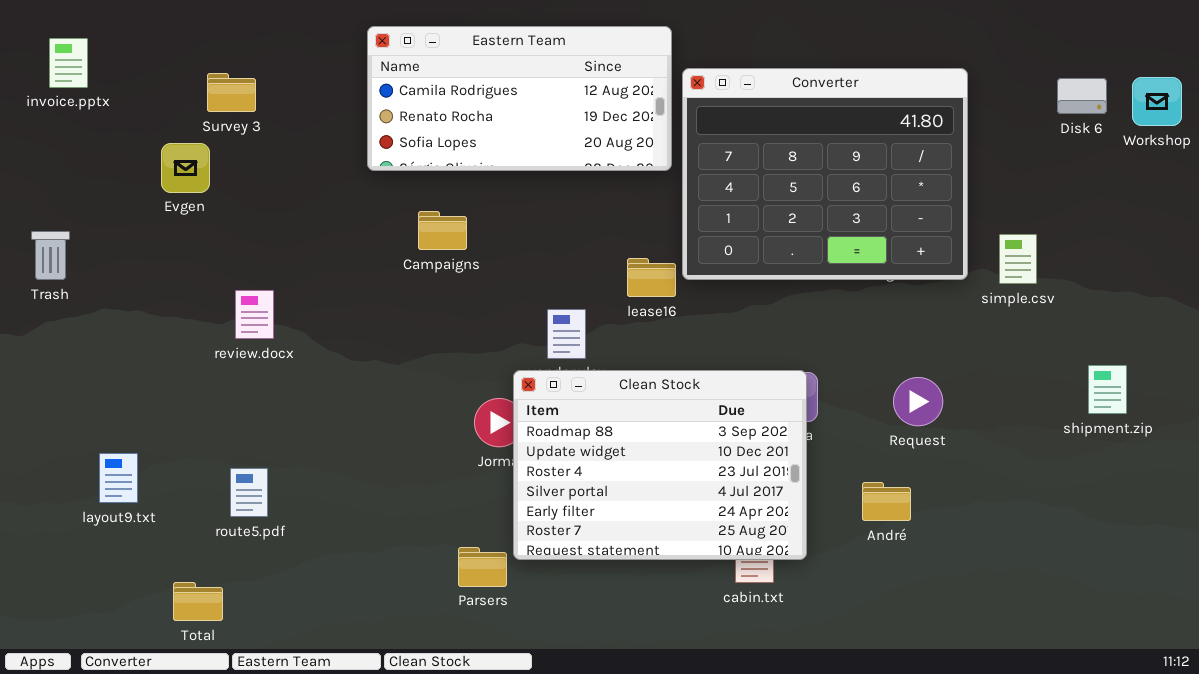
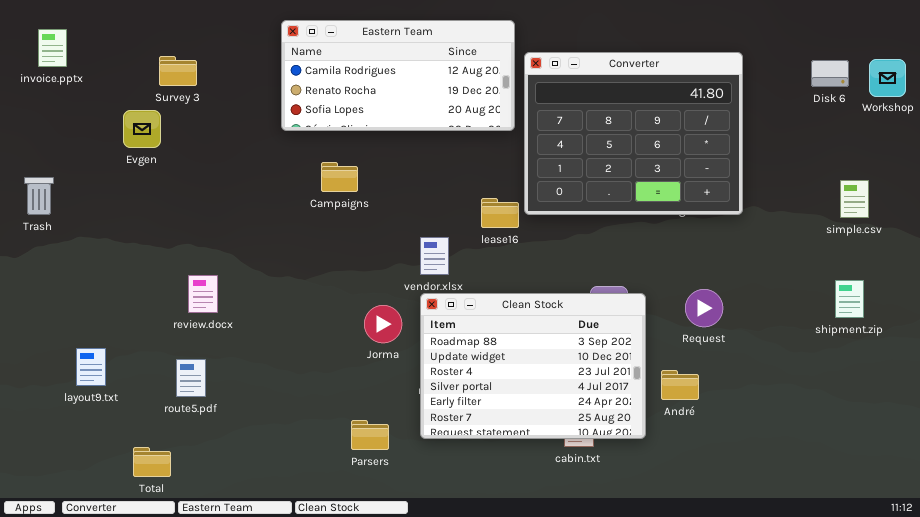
simple.csv: [999,234,1037,284] -> [840,180,869,218], moved
review.docx: [235,290,274,339] -> [188,275,218,313], moved
Clean Stock: [513,370,807,560] -> [420,293,646,439], moved

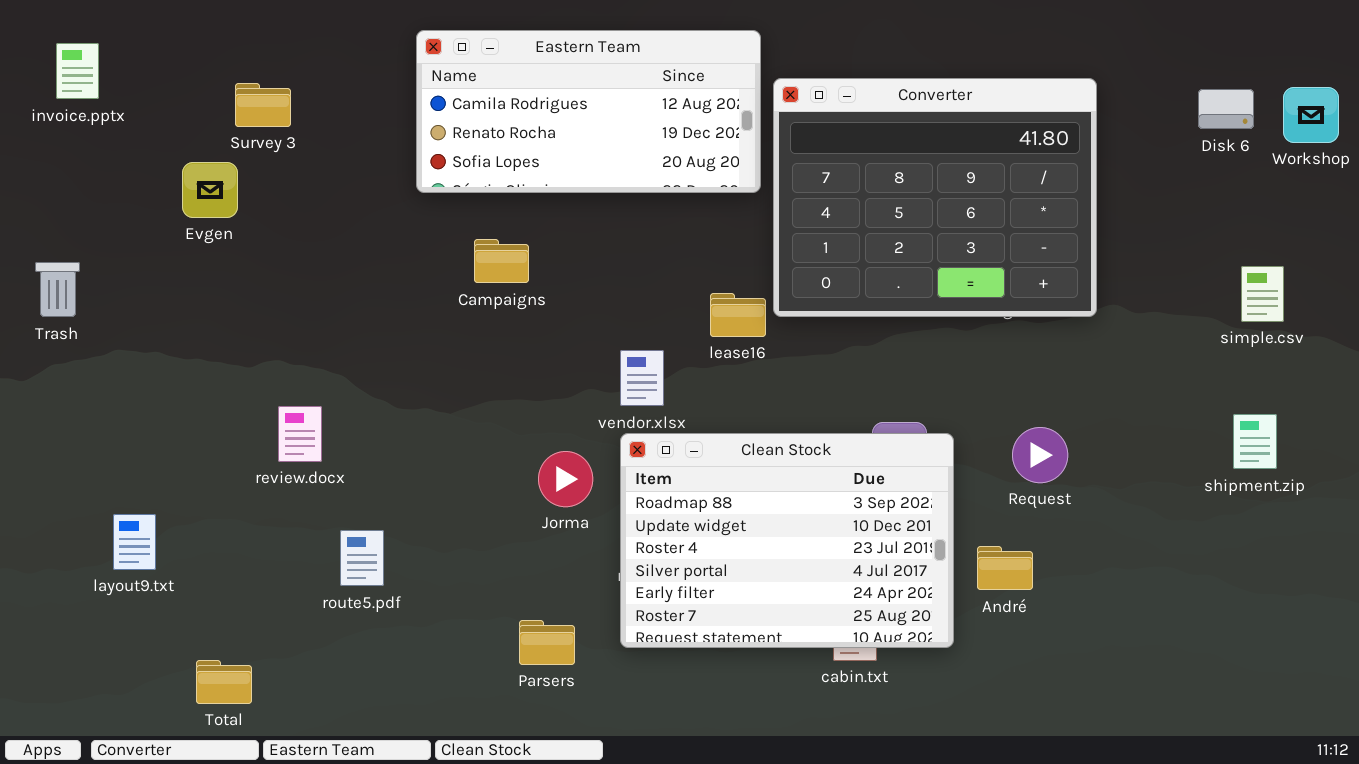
route5.pdf: [176,359,206,397] -> [340,530,384,586], moved

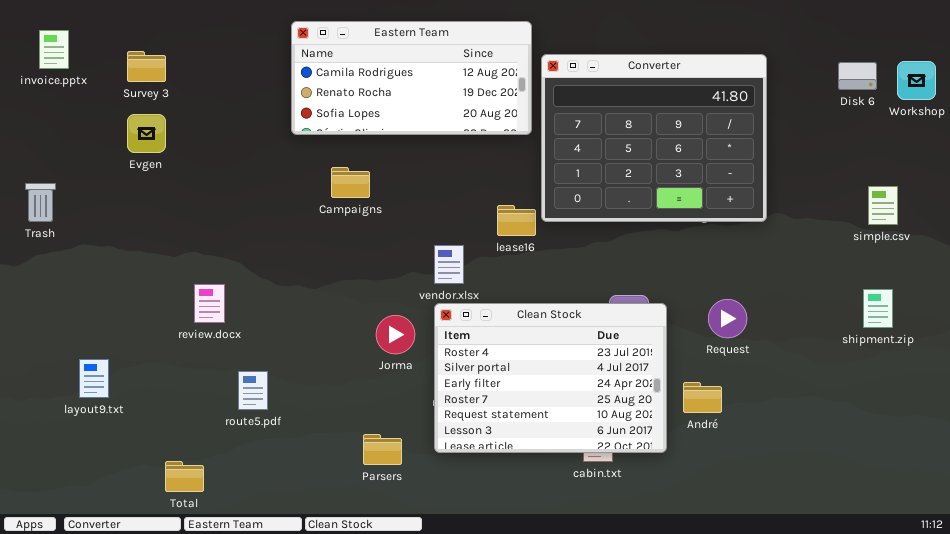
Survey 3: [235,83,291,127] -> [127,51,166,82], moved
Clean Stock: [620,433,954,648] -> [434,303,667,453], scrolled down 2 rows
Total: [196,660,252,704] -> [165,461,204,492], moved

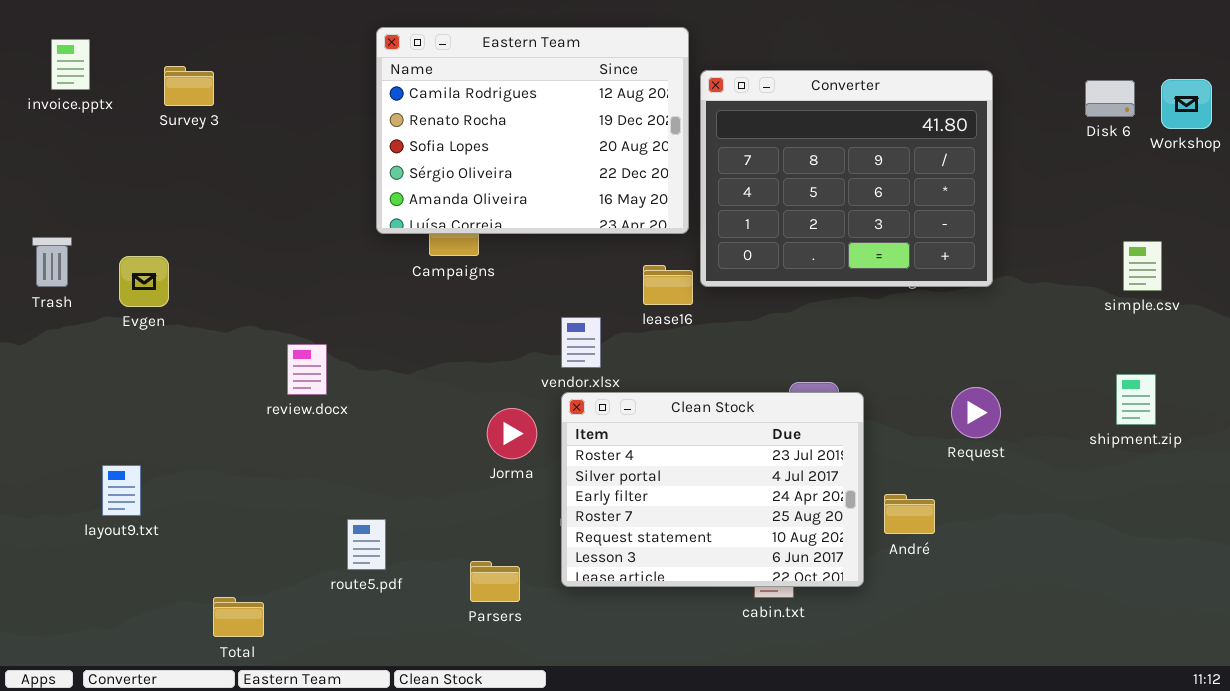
Eastern Team: [291,21,532,135] -> [376,27,689,234], resized
Evgen: [127,114,166,153] -> [119,256,169,307], moved
review.docx: [194,284,225,323] -> [287,344,327,395], moved
Request: [708,299,747,338] -> [951,387,1001,438], moved
route5.pdf: [238,371,268,410] -> [347,519,386,570], moved

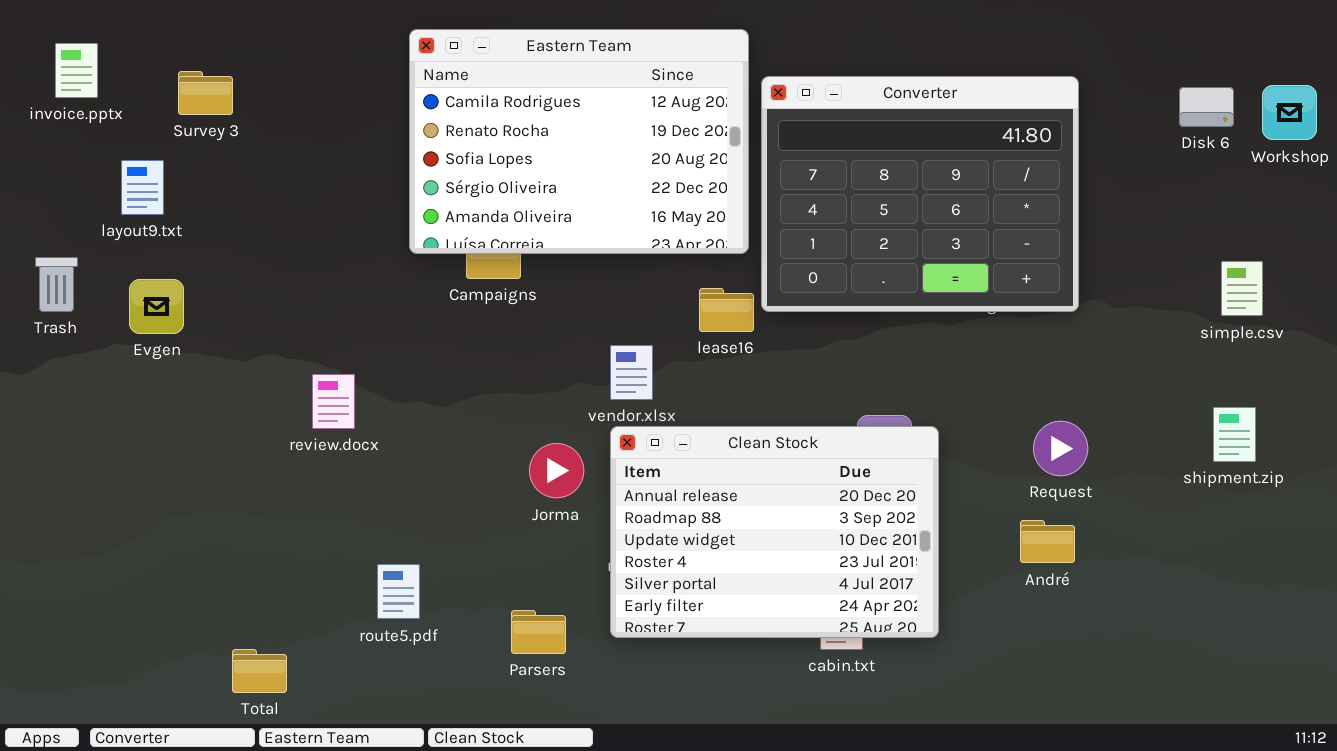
Clean Stock: [561,392,864,587] -> [610,426,939,638], scrolled up 3 rows
layout9.txt: [102,465,141,516] -> [121,160,164,215], moved
André: [884,494,935,534] -> [1020,520,1075,563], moved

